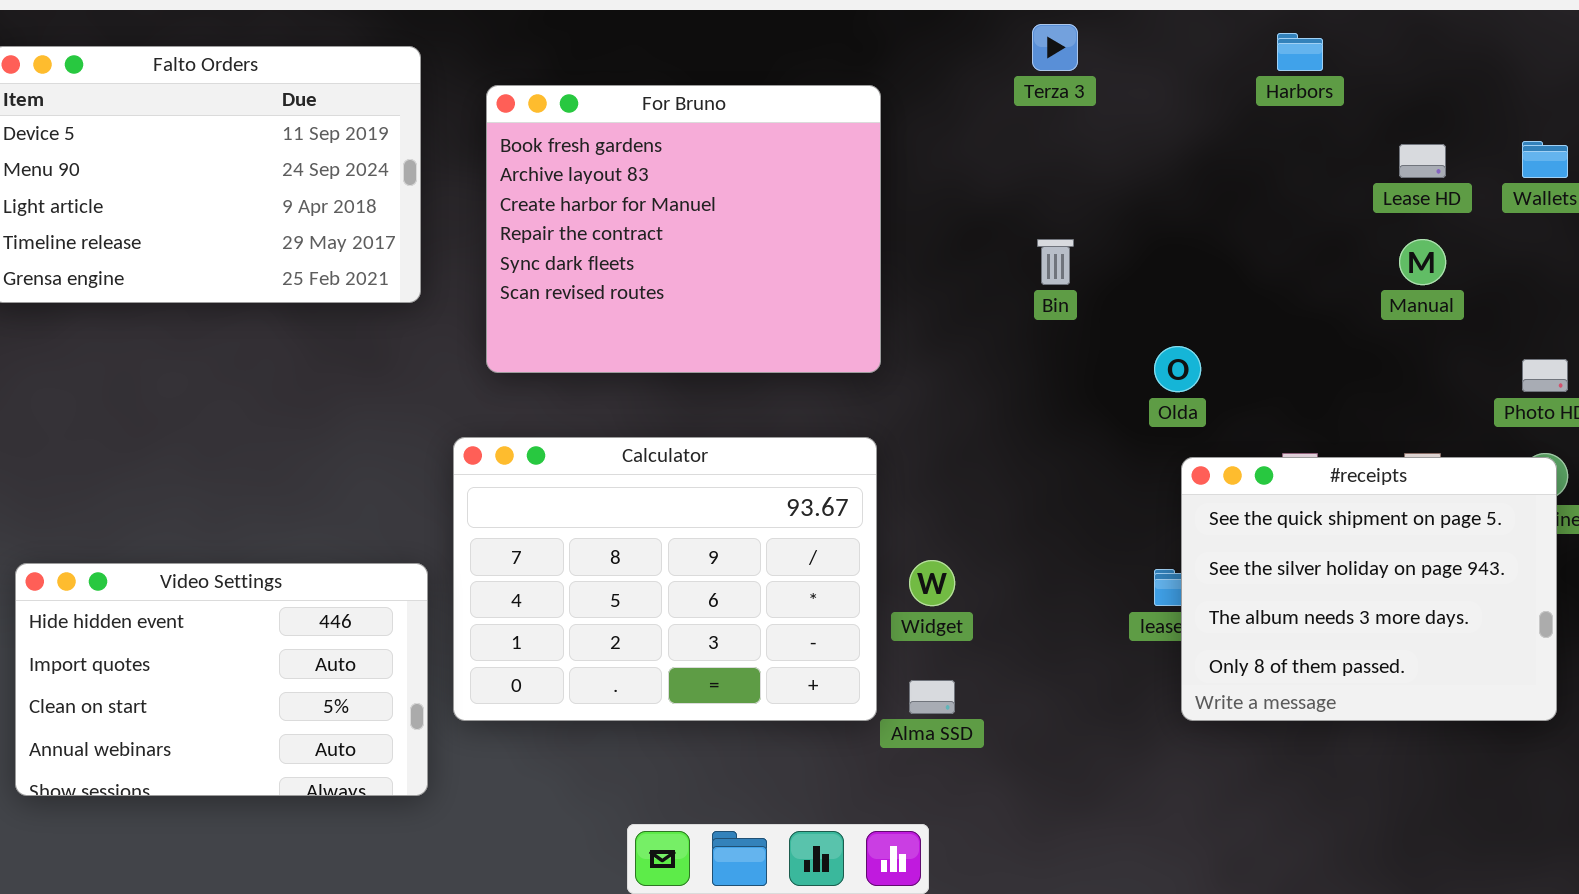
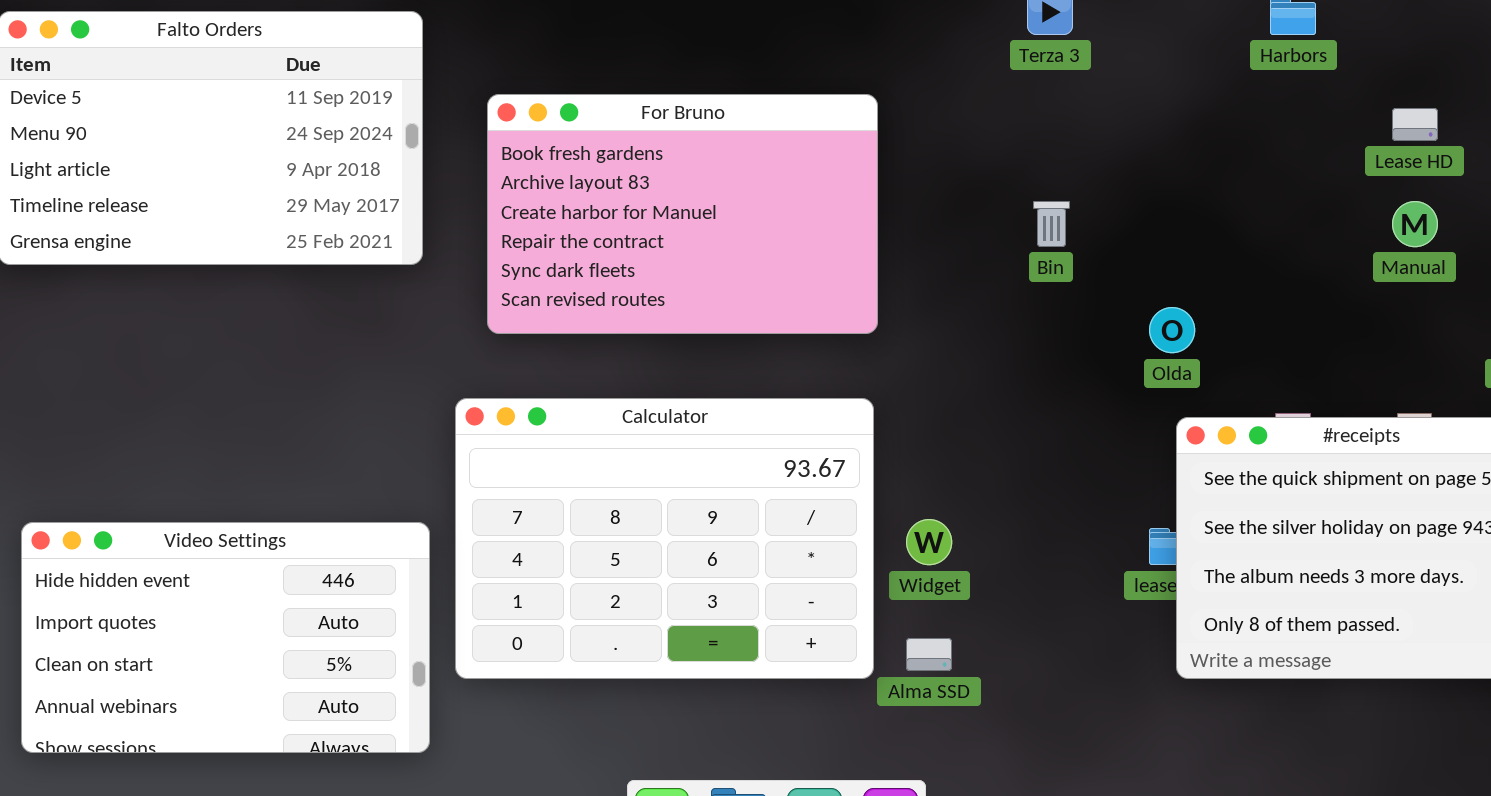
For Bruno: [486,85,881,373] -> [487,94,878,334], resized

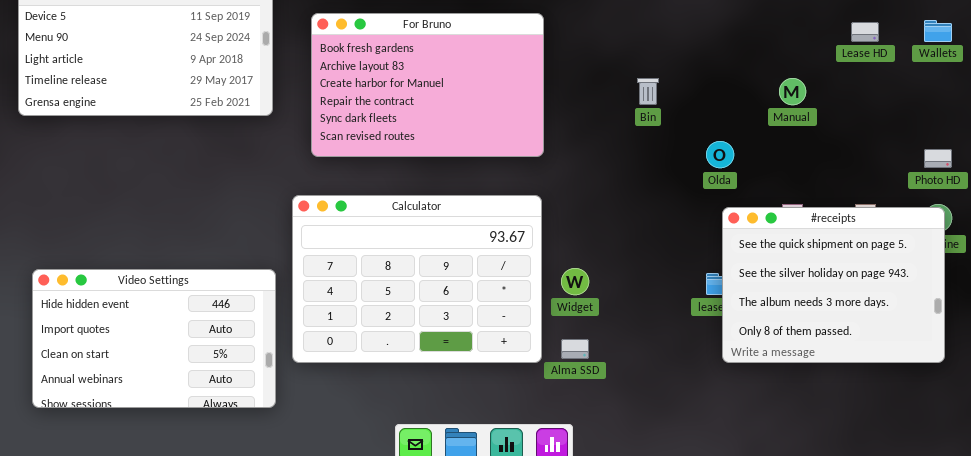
Manual: [1392,201,1438,247] -> [779,78,806,105], moved

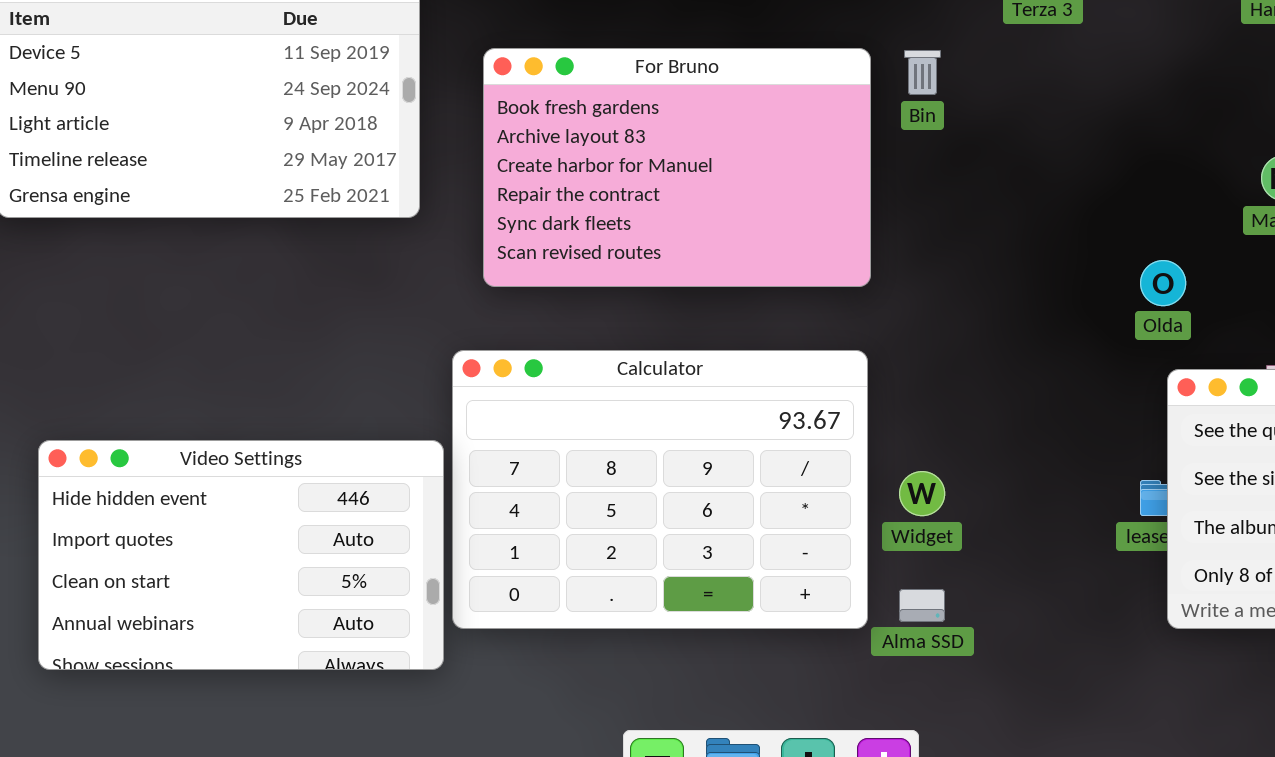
Bin: [637,78,659,105] -> [904,50,941,95], moved
Video Settings: [32,269,276,408] -> [38,440,444,670], moved

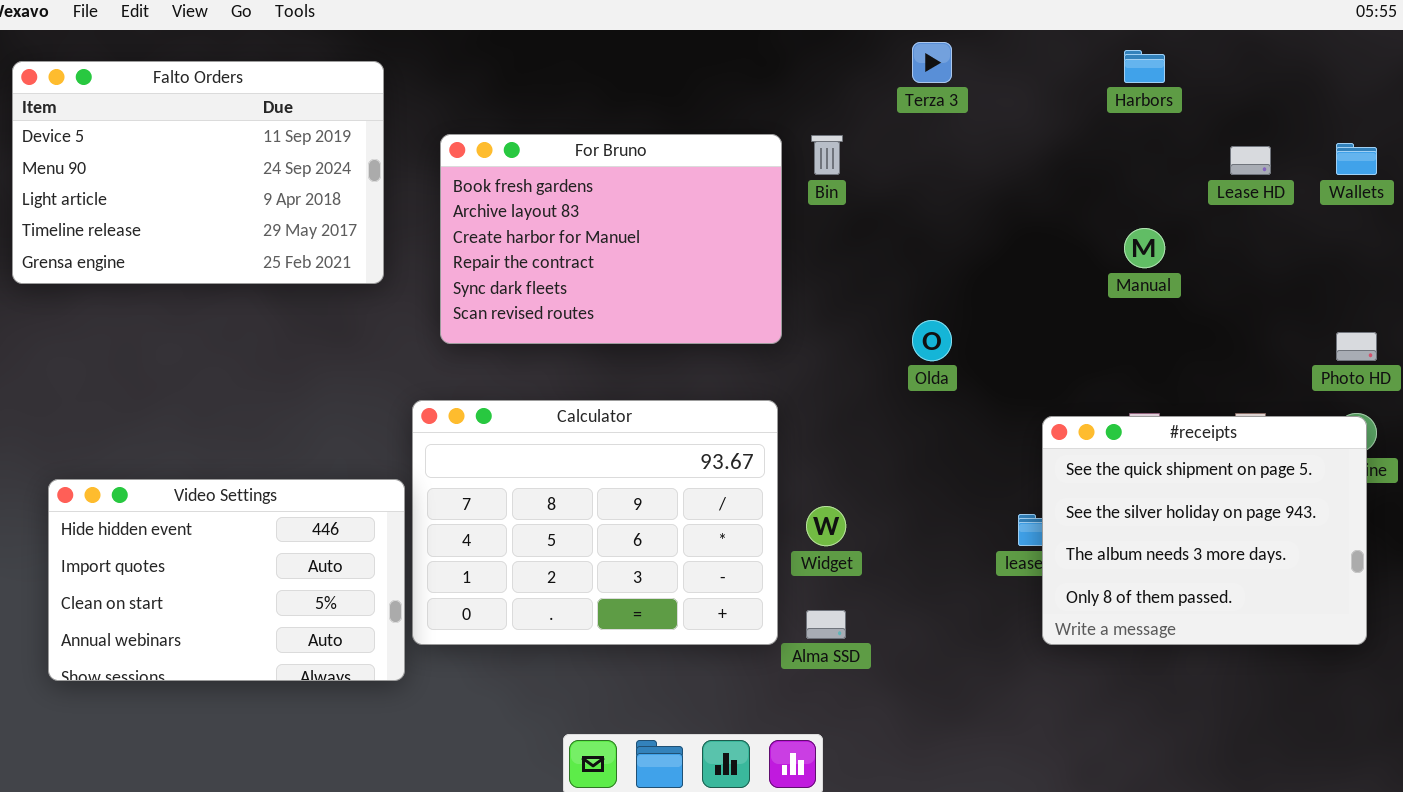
Olda: [1140,260,1186,306] -> [912,320,952,361], moved

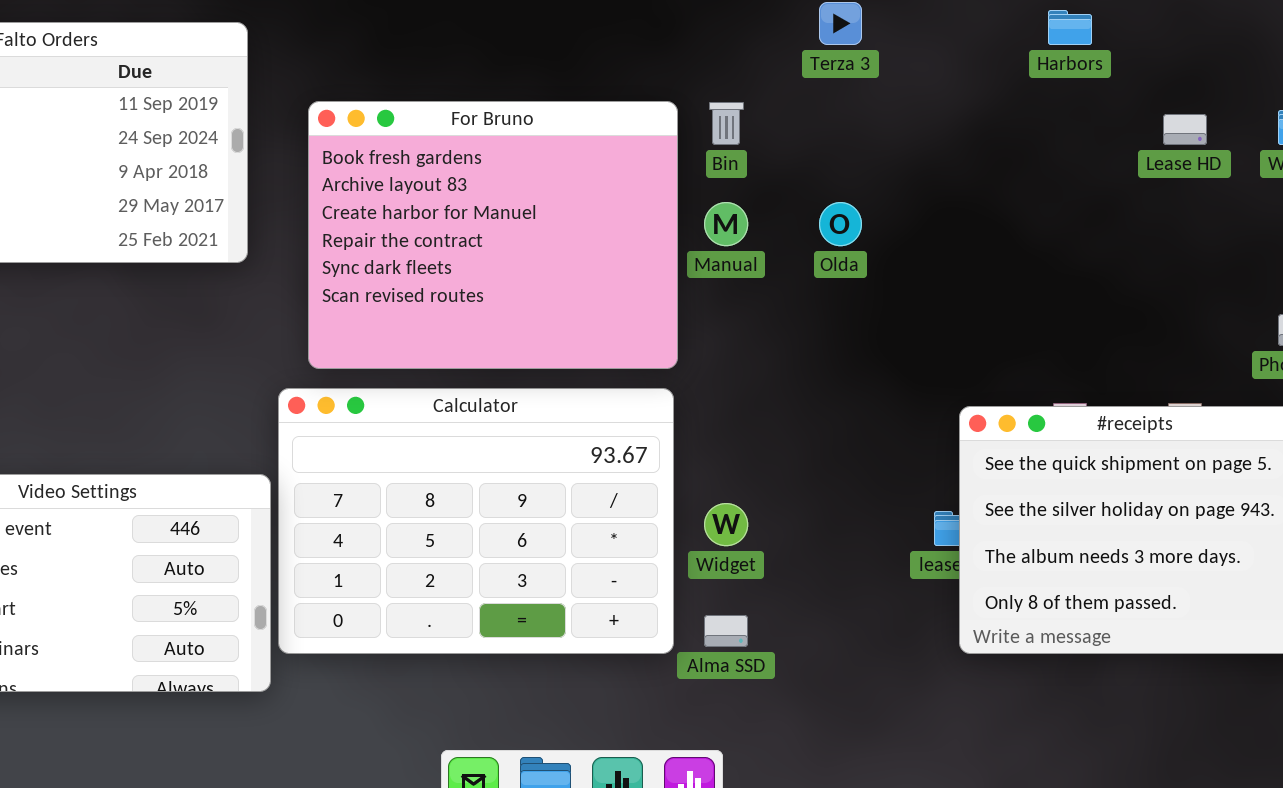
For Bruno: [440,134,782,344] -> [308,101,678,369], resized
Manual: [1124,228,1165,268] -> [704,202,748,246], moved
Olda: [912,320,952,361] -> [819,202,862,246], moved

